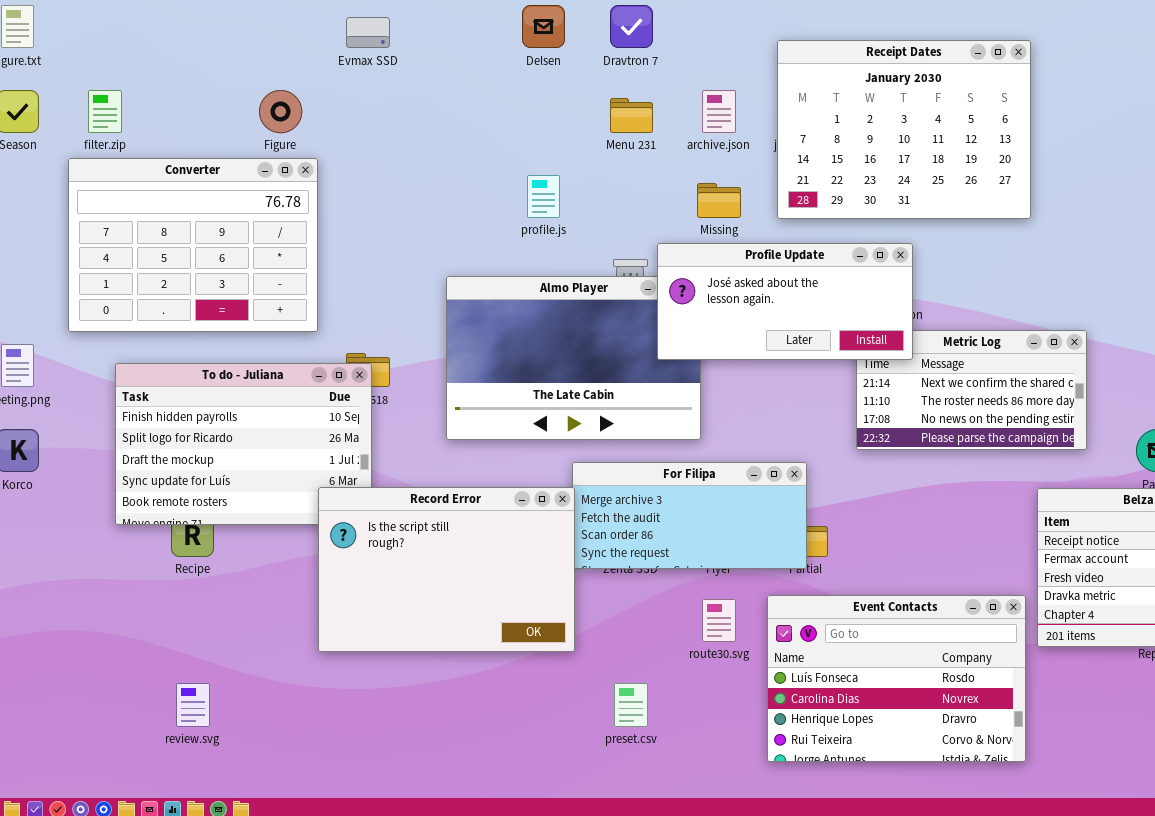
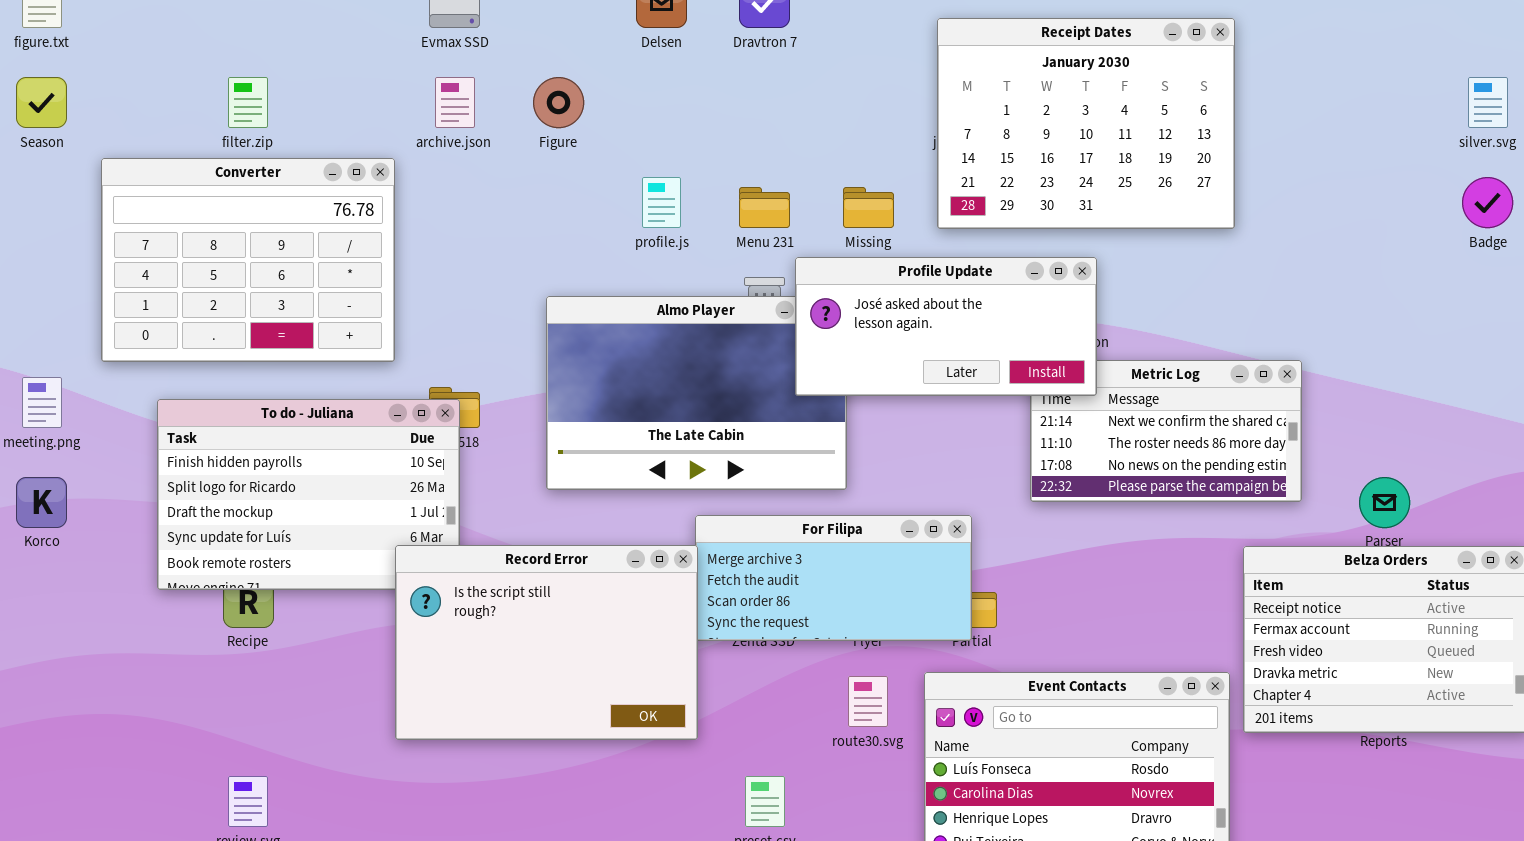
filter.zip: [88,90,122,133] -> [228,77,268,128], moved
Figure: [259,90,302,133] -> [533,77,584,128], moved
archive.json: [702,90,736,133] -> [435,77,475,128], moved
Menu 231: [610,98,653,133] -> [739,187,790,228], moved

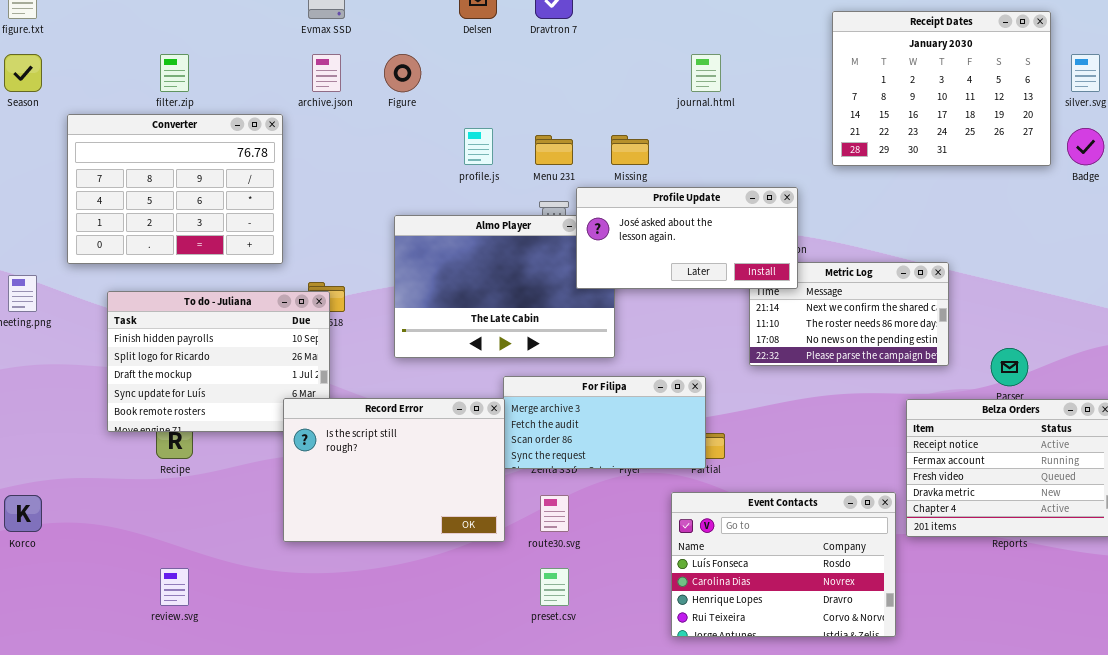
Receipt Dates: [937,18,1235,229] -> [832,11,1051,166], moved
Korco: [16,477,67,528] -> [4,495,42,532], moved
route30.svg: [848,676,888,727] -> [540,495,569,532], moved

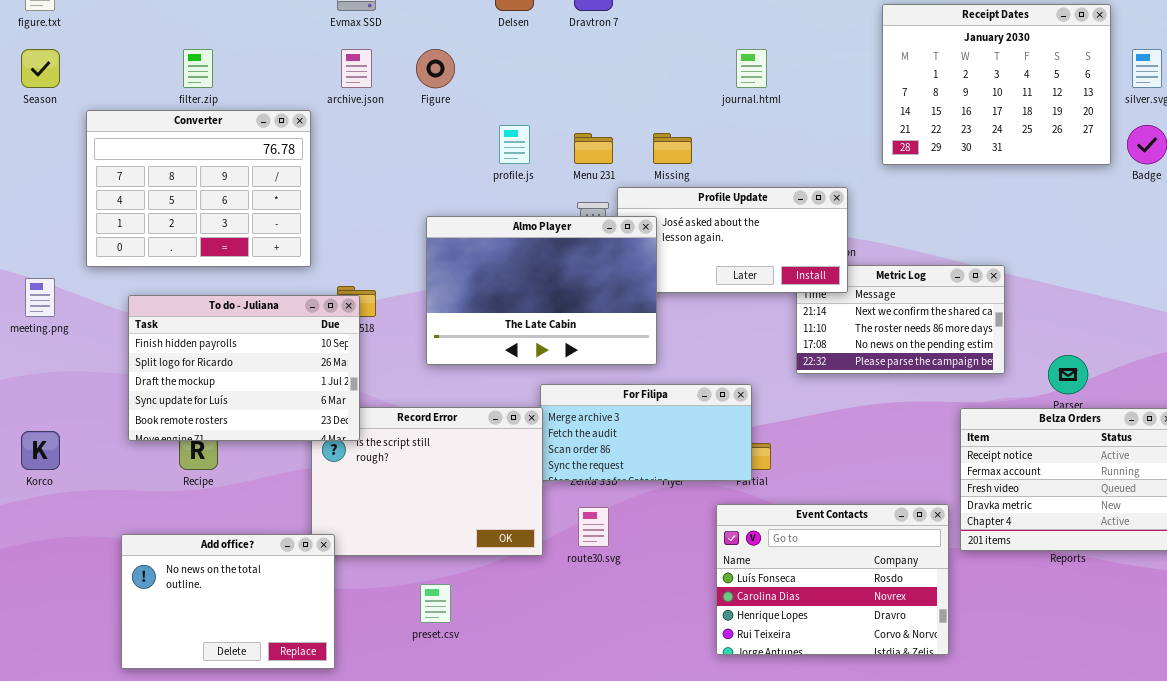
Almo Player: [394,215,615,358] -> [426,216,657,365], raised
To do - Juliana: [107,291,330,432] -> [128,295,360,441], raised
Korco: [4,495,42,532] -> [21,431,60,470], moved
Add office?: none -> [121,534,335,669], opened
preset.csv: [540,568,569,606] -> [420,584,451,623], moved

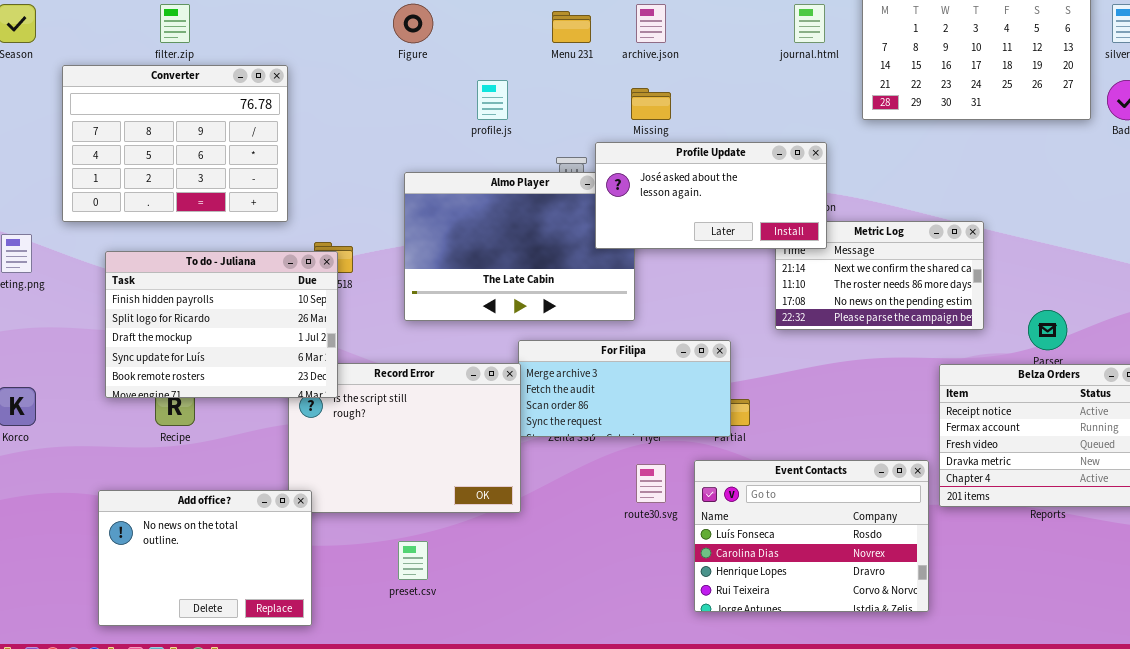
archive.json: [341,49,372,88] -> [636,4,666,43], moved
journal.html: [736,49,767,88] -> [794,4,825,43], moved
Menu 231: [574,133,613,164] -> [552,11,591,43], moved
Profile Update: [617,187,848,293] -> [595,142,827,249], raised
route30.svg: [578,507,609,547] -> [636,464,666,503], moved

